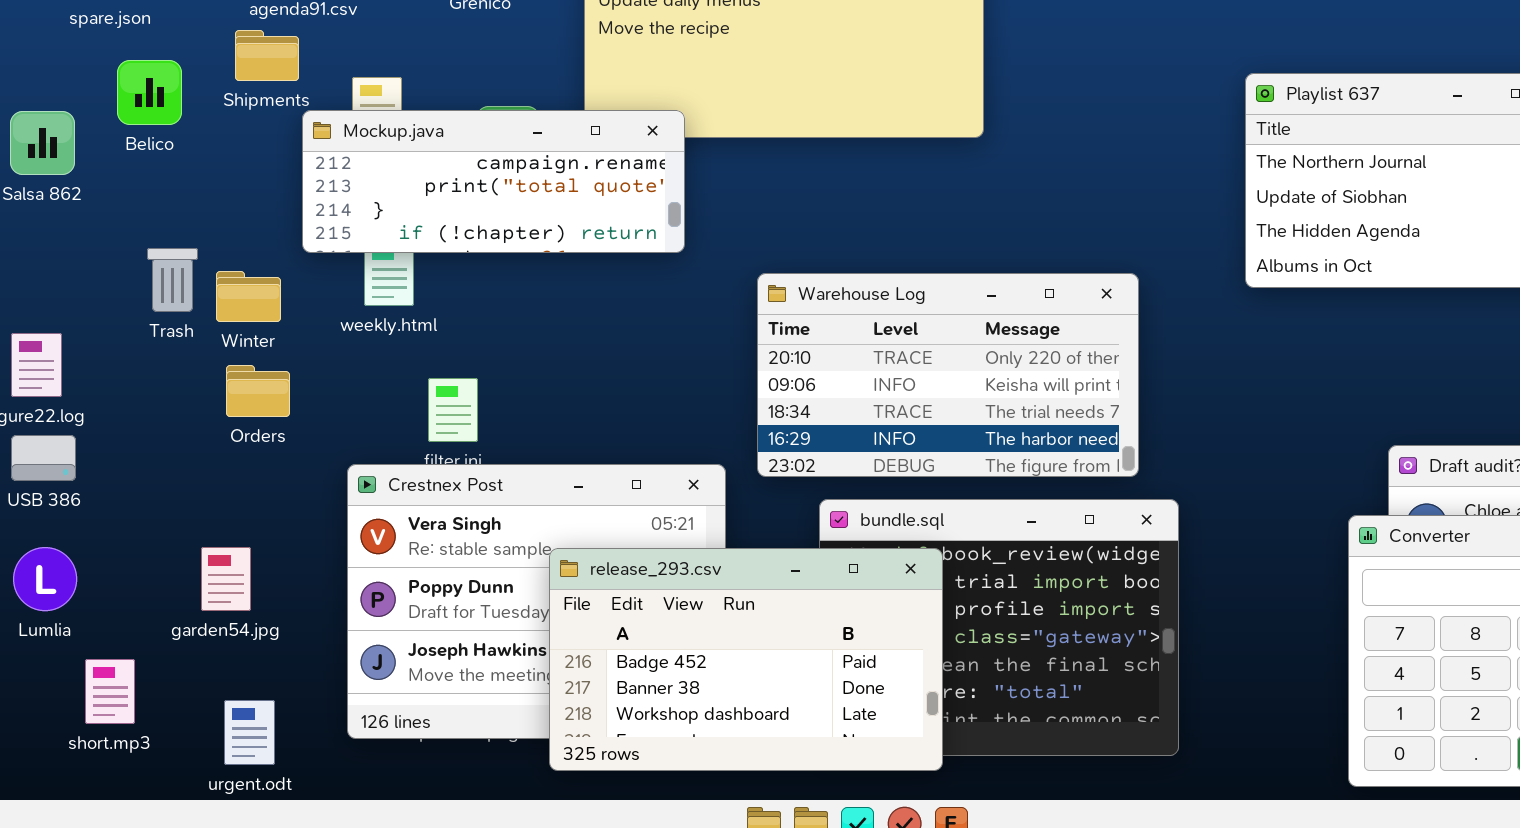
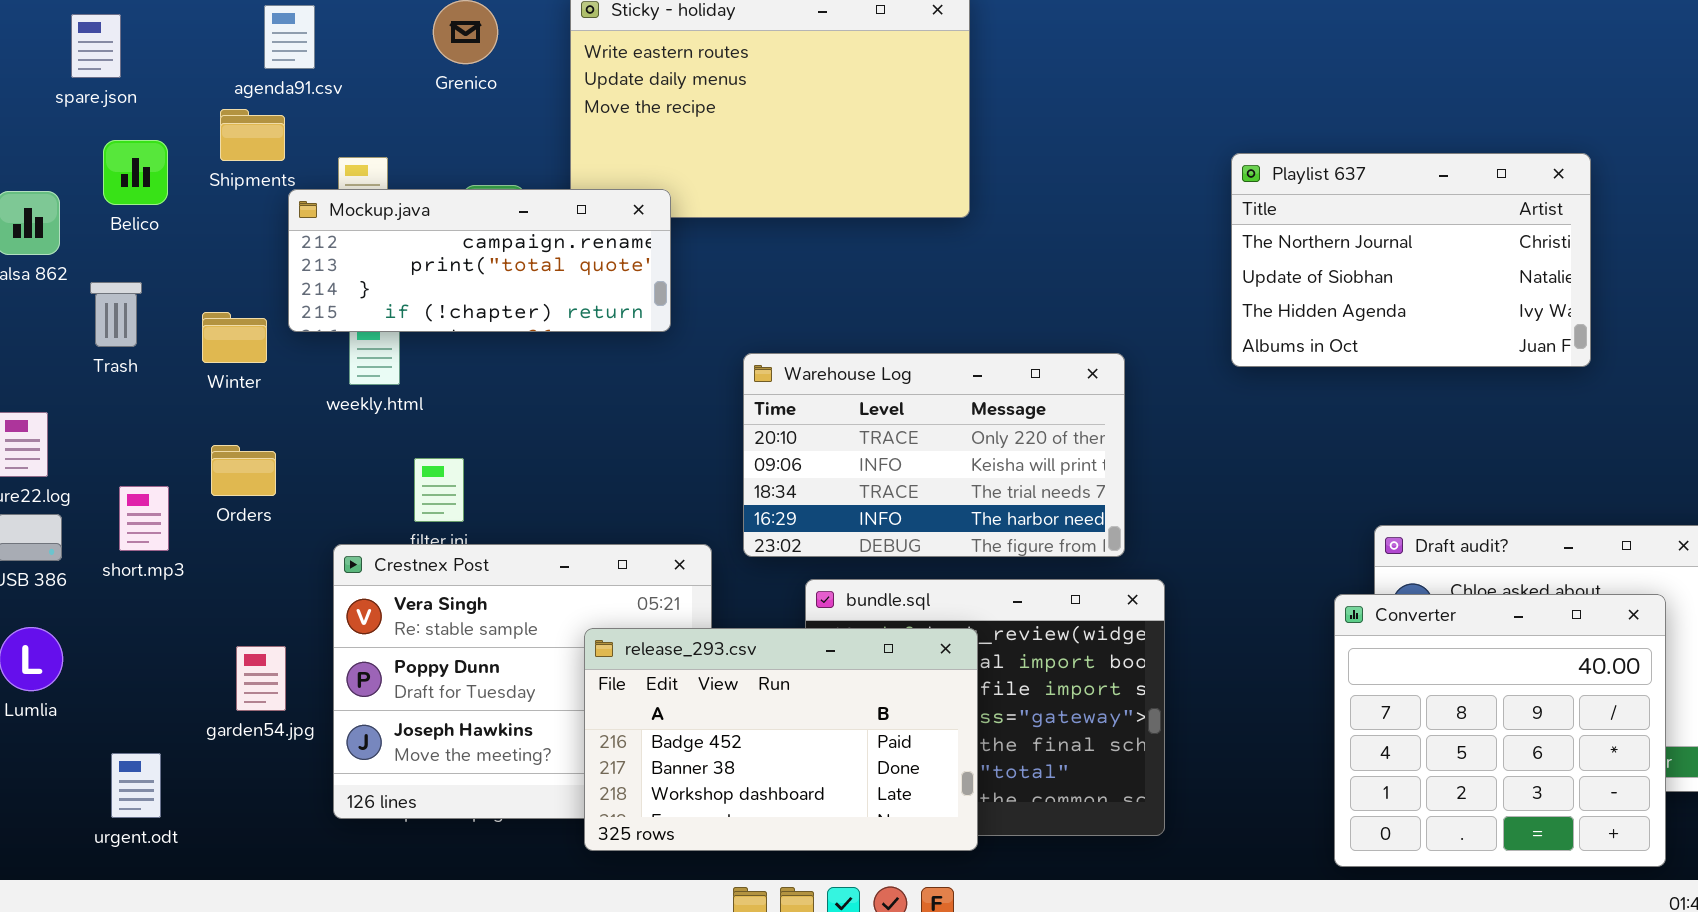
Trash: [147,248,198,312] -> [90,282,142,347], moved
Winter: [216,271,281,322] -> [202,312,267,363], moved
garden54.jpg: [201,547,251,611] -> [236,646,286,711], moved
release_293.csv: [549,548,943,771] -> [584,628,978,851], moved
short.mp3: [85,659,135,724] -> [119,486,169,551], moved
urgent.odt: [224,700,275,765] -> [111,753,161,818], moved

